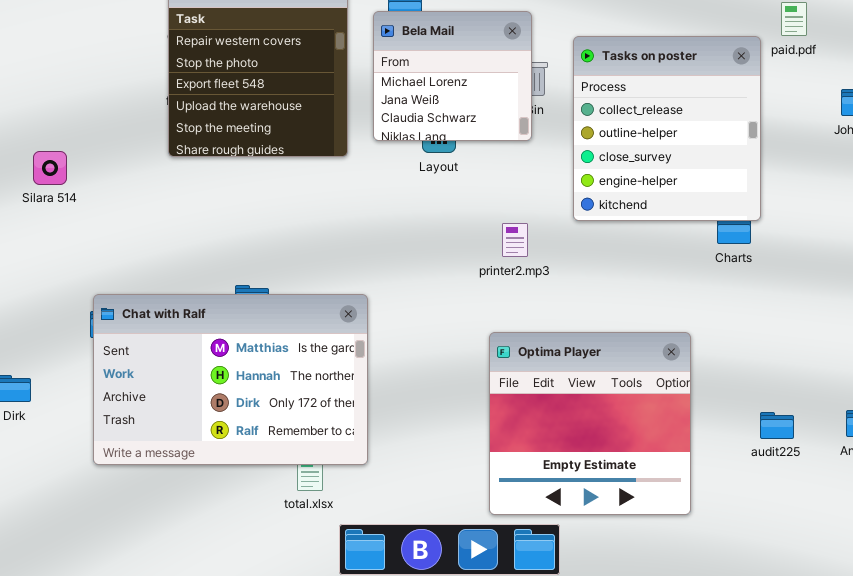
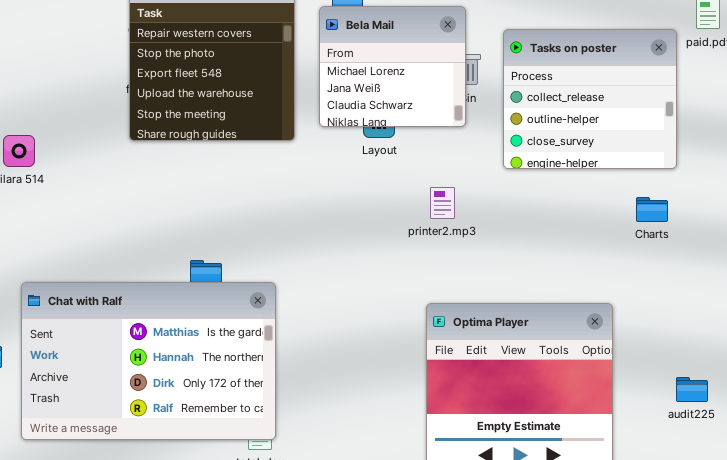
Tasks on poster: [573,36,761,221] -> [503,29,677,169], resized
printer2.mp3: [502,223,528,257] -> [430,187,455,219], moved
Chat with Ralf: [93,294,368,465] -> [21,282,276,440], moved

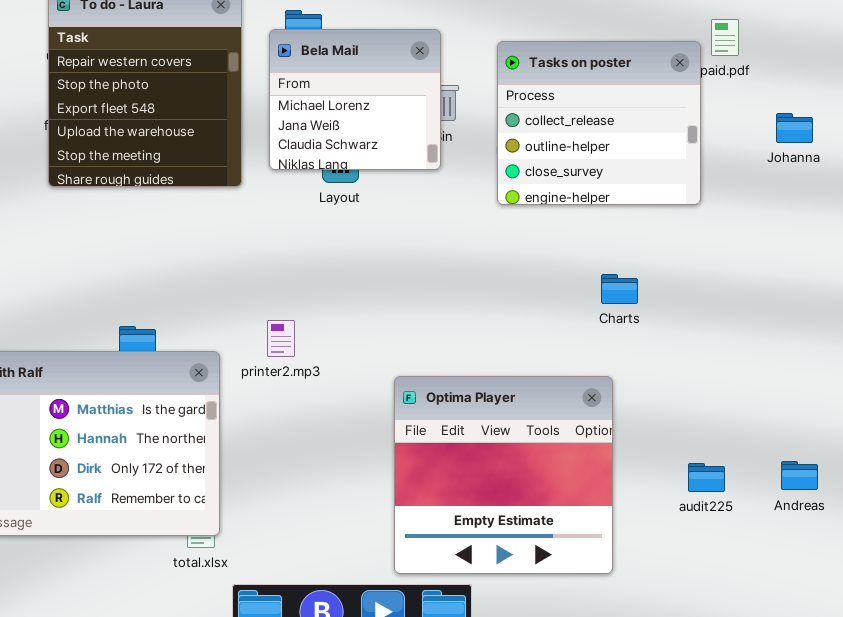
Tasks on poster: [503,29,677,169] -> [497,41,701,205], moved
printer2.mp3: [430,187,455,219] -> [267,320,295,357], moved
Charts: [636,197,668,222] -> [601,274,638,304], moved

